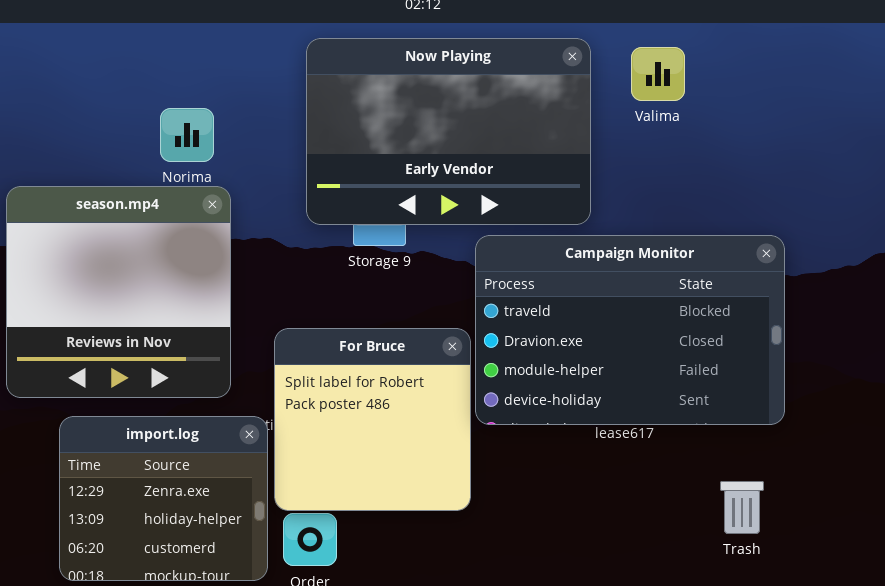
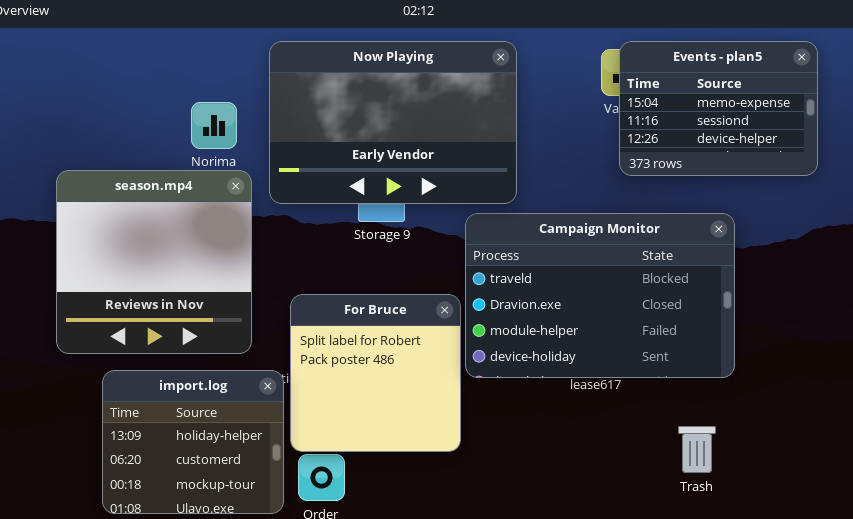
Now Playing: [306,38,591,225] -> [269,41,517,204], moved
Events - plan5: none -> [619,41,818,176], opened
import.log: [59,416,268,581] -> [102,370,284,514], scrolled down 1 row

